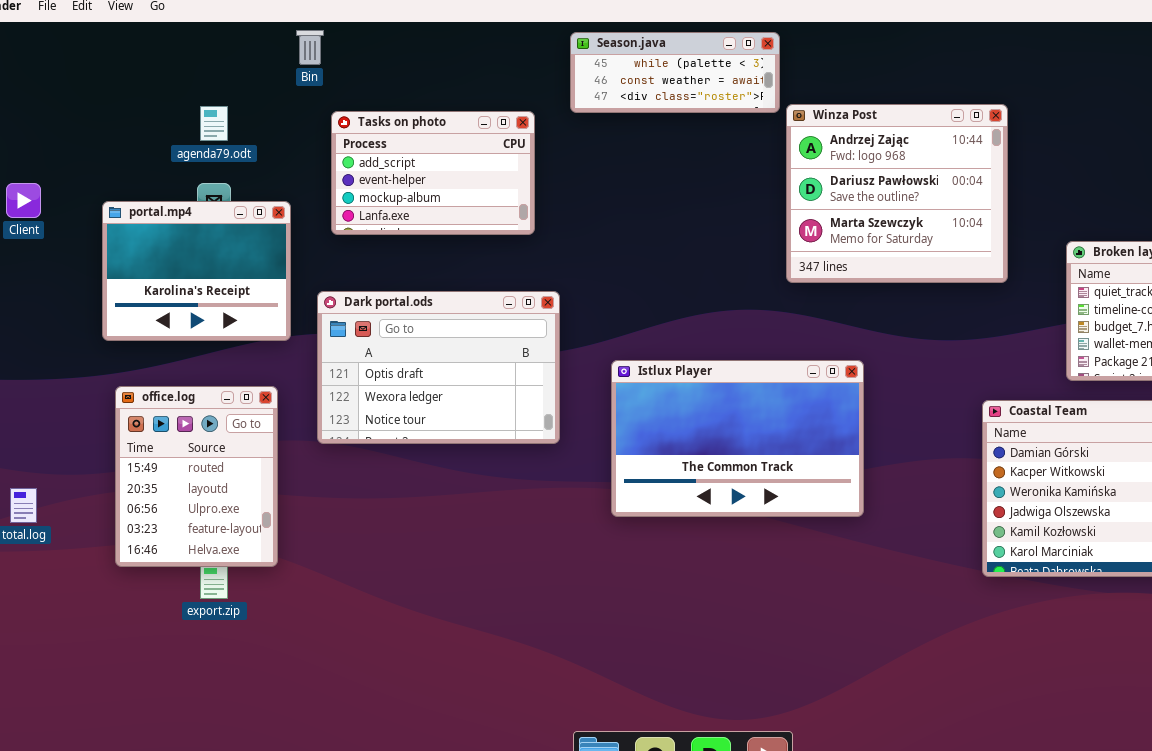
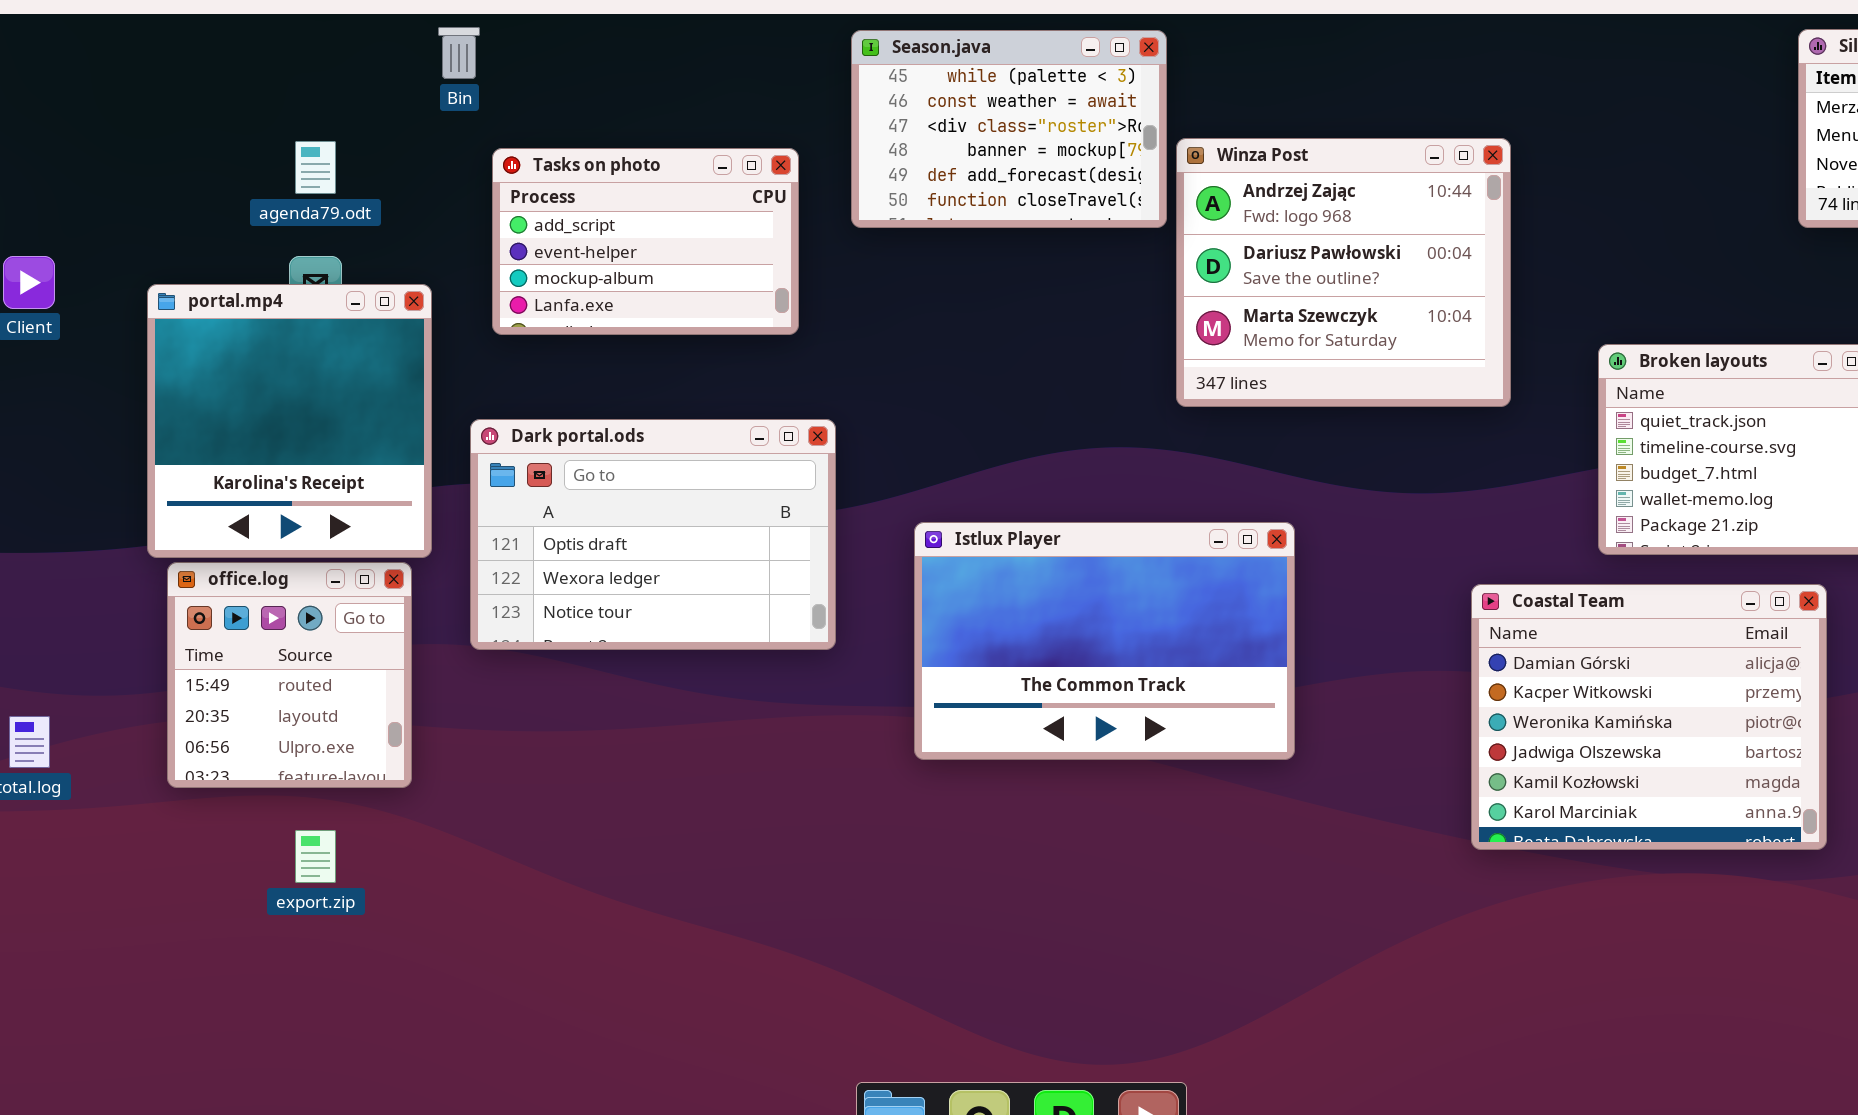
Season.java: [570,32,780,113] -> [851,30,1167,228], resized
portal.mp4: [102,201,291,341] -> [147,284,432,558], resized
office.log: [115,386,278,567] -> [167,562,412,788], resized

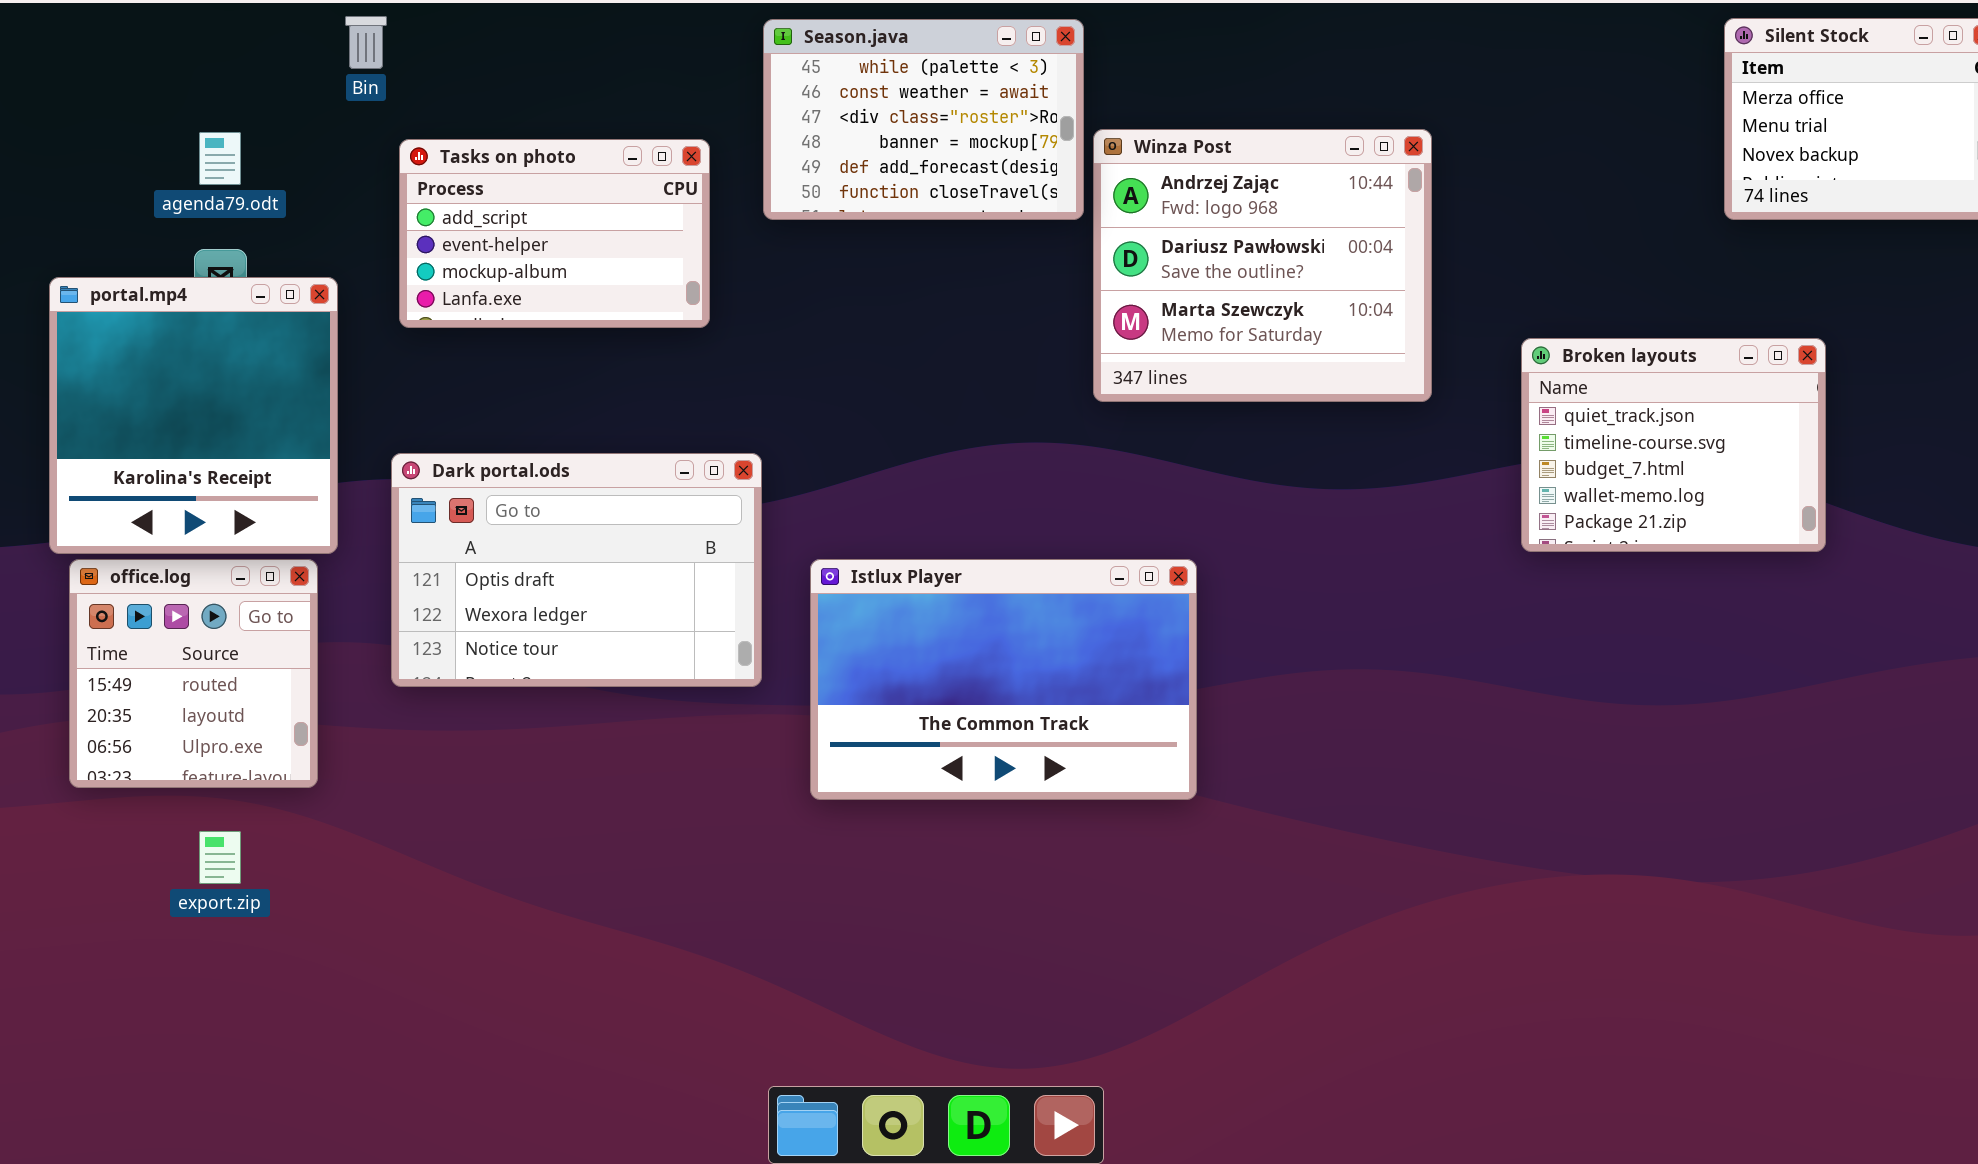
Dark portal.ods: [470,419,836,650] -> [391,453,762,687], moved
Istlux Player: [914,522,1295,760] -> [810,559,1197,800], moved
Coastal Team: [1471,584,1827,850] -> none, closed

